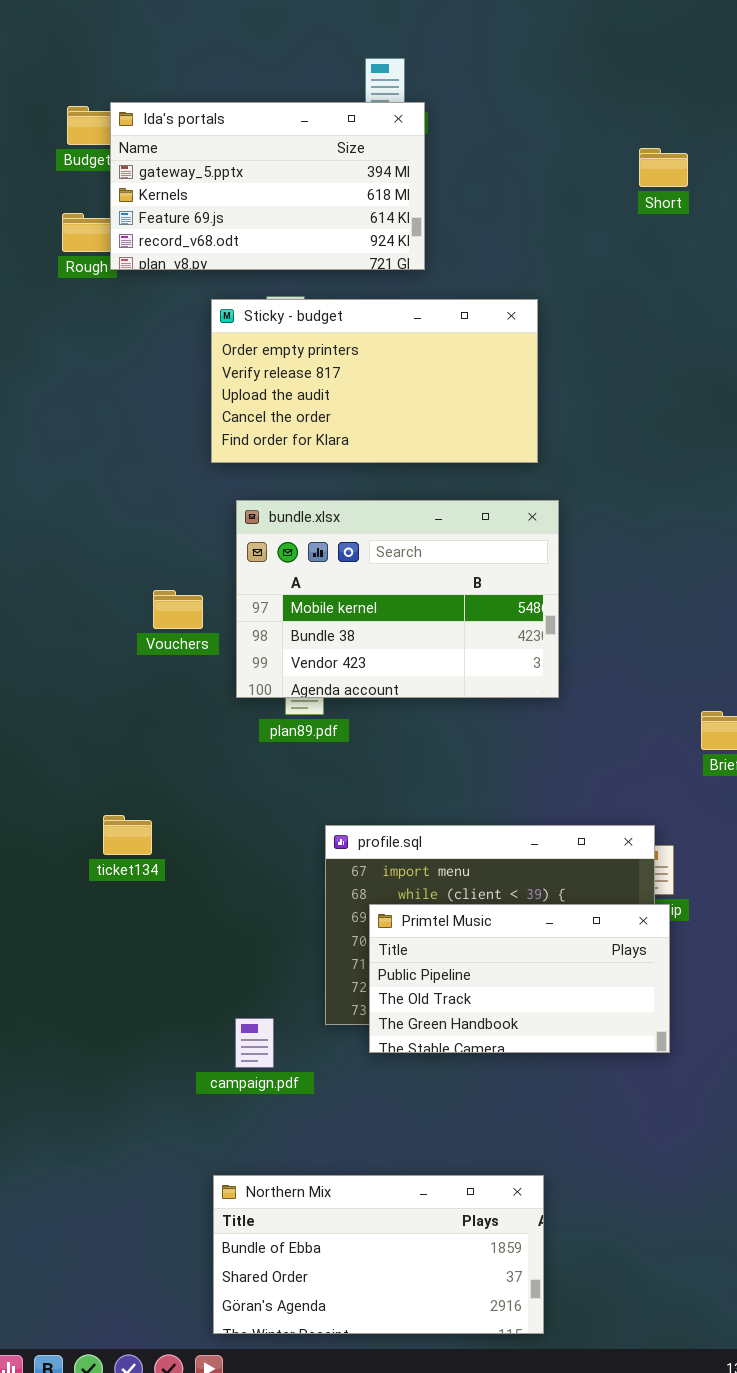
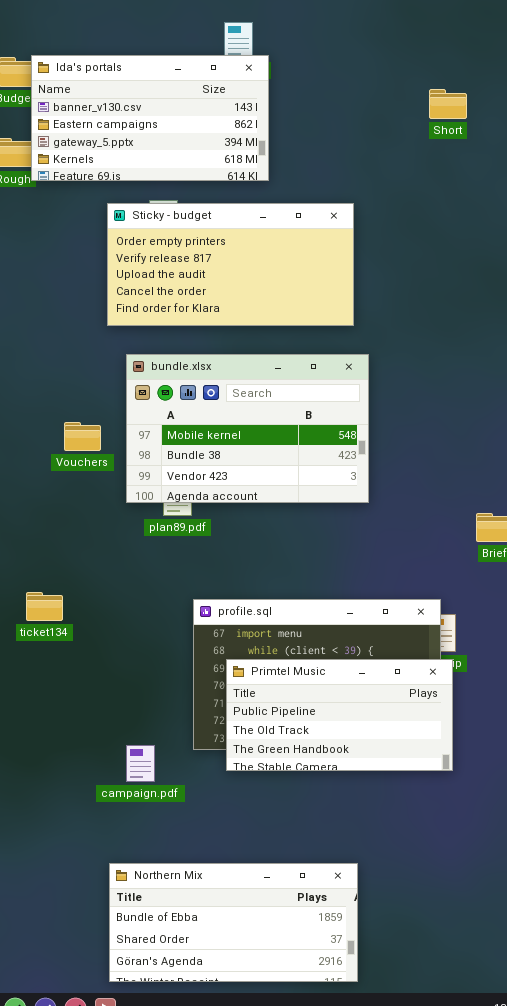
Ida's portals: [110,102,425,270] -> [31,55,269,181], scrolled up 2 rows

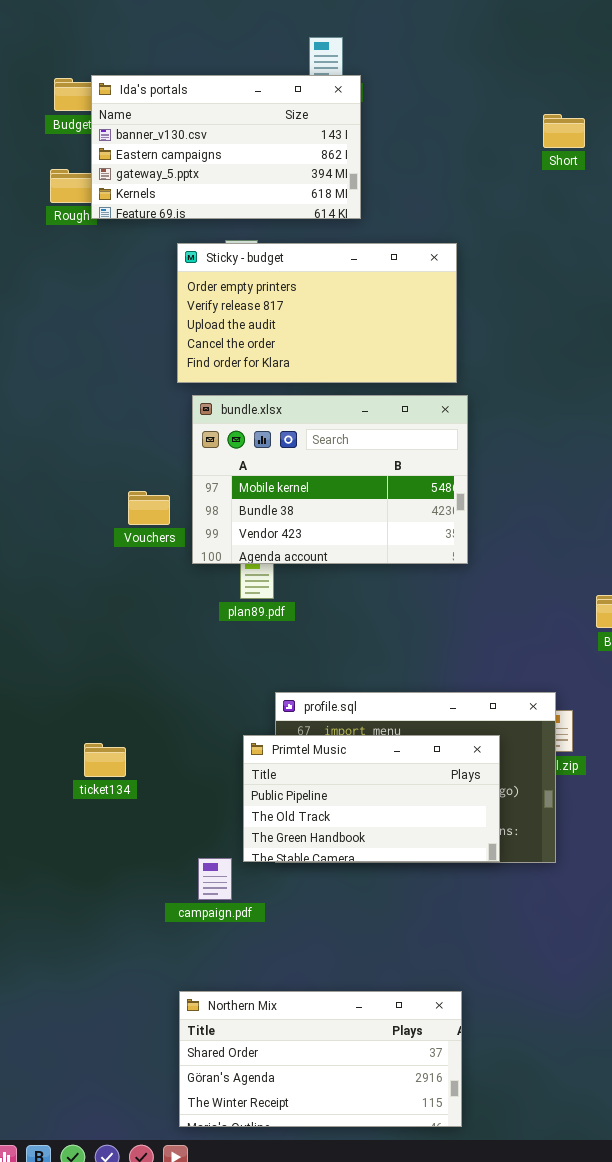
bundle.xlsx: [126,354,369,503] -> [192,395,468,564], moved
ticket134: [26,592,63,621] -> [84,743,126,777], moved
Primtel Music: [226,659,453,771] -> [243,735,500,862], moved
Northern Mix: [109,863,358,982] -> [179,991,462,1127], scrolled down 1 row

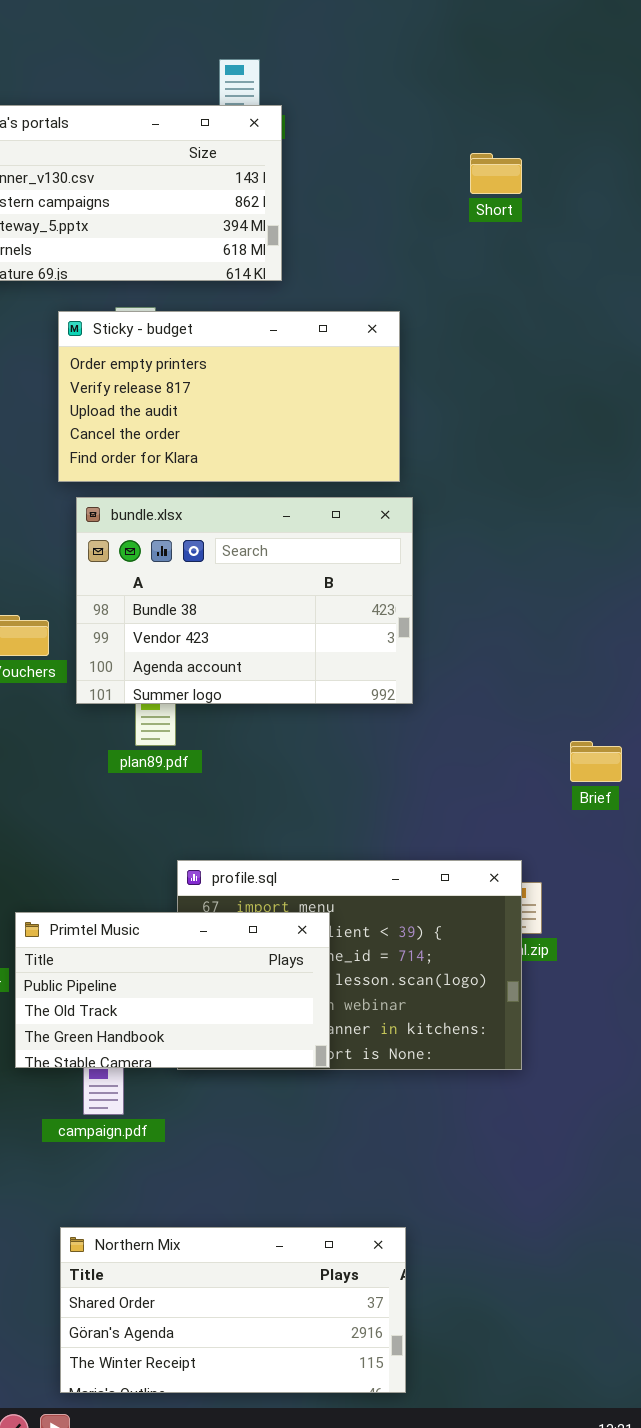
Short: [543,114,585,148] -> [470,153,522,194], moved
bundle.xlsx: [192,395,468,564] -> [76,497,413,704], scrolled down 1 row
Primtel Music: [243,735,500,862] -> [15,912,330,1068], moved

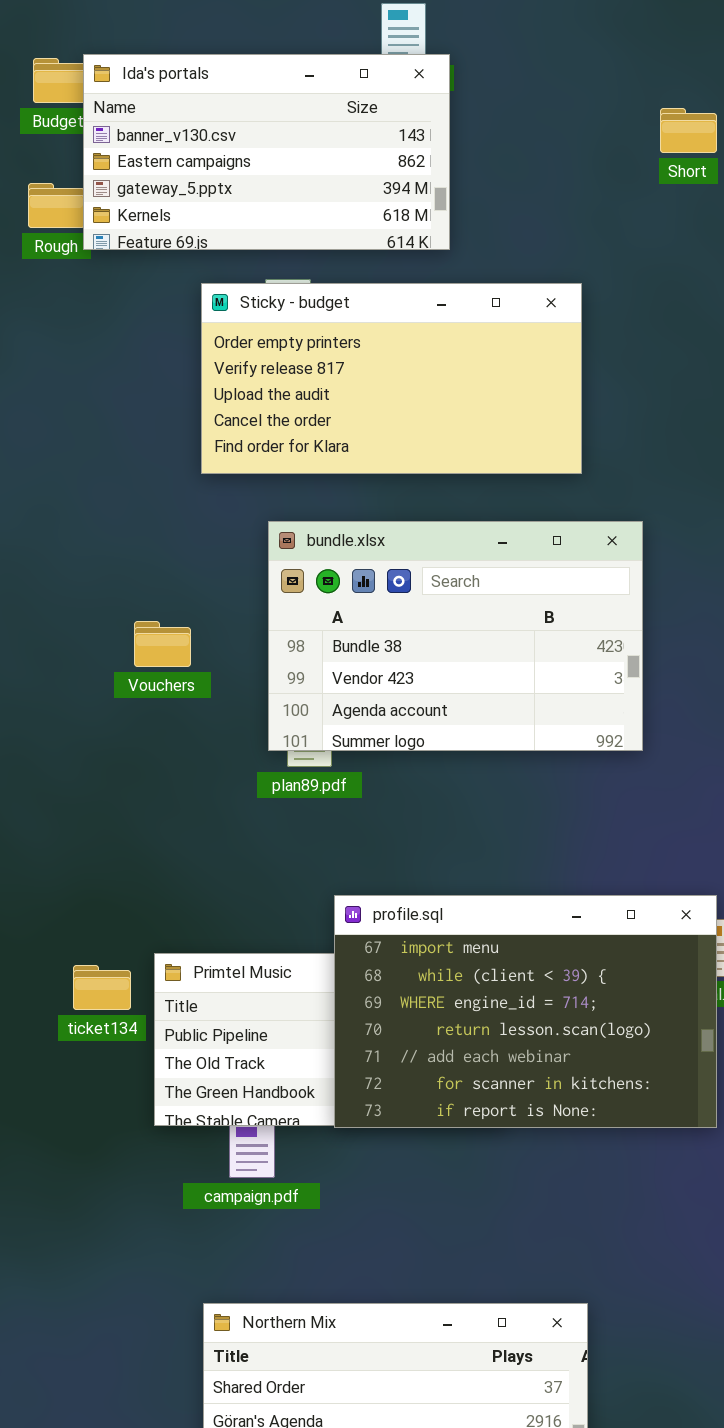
bundle.xlsx: [76,497,413,704] -> [268,521,643,751], moved
profile.sql: [177,860,522,1070] -> [334,895,717,1128], raised

